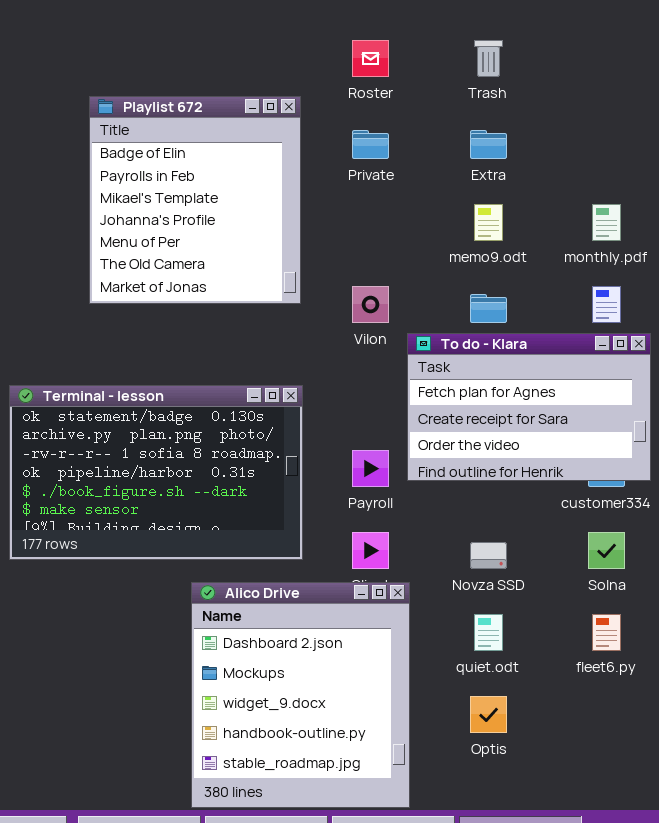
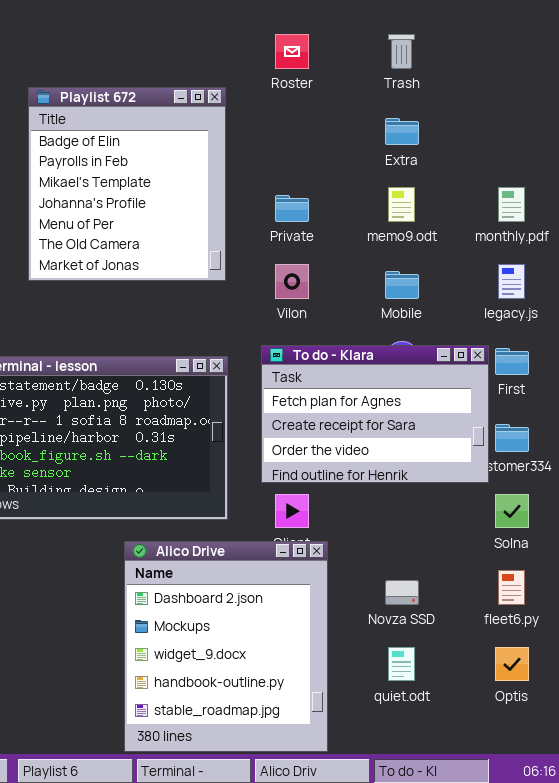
Private: [352,130,389,159] -> [275,195,309,222], moved
To do - Klara: [407,333,651,481] -> [261,345,489,483], moved
Novza SSD: [470,542,507,569] -> [385,580,419,605], moved
quiet.odt: [474,614,503,651] -> [388,647,415,681], moved
Optis: [470,696,507,733] -> [495,647,529,681], moved

